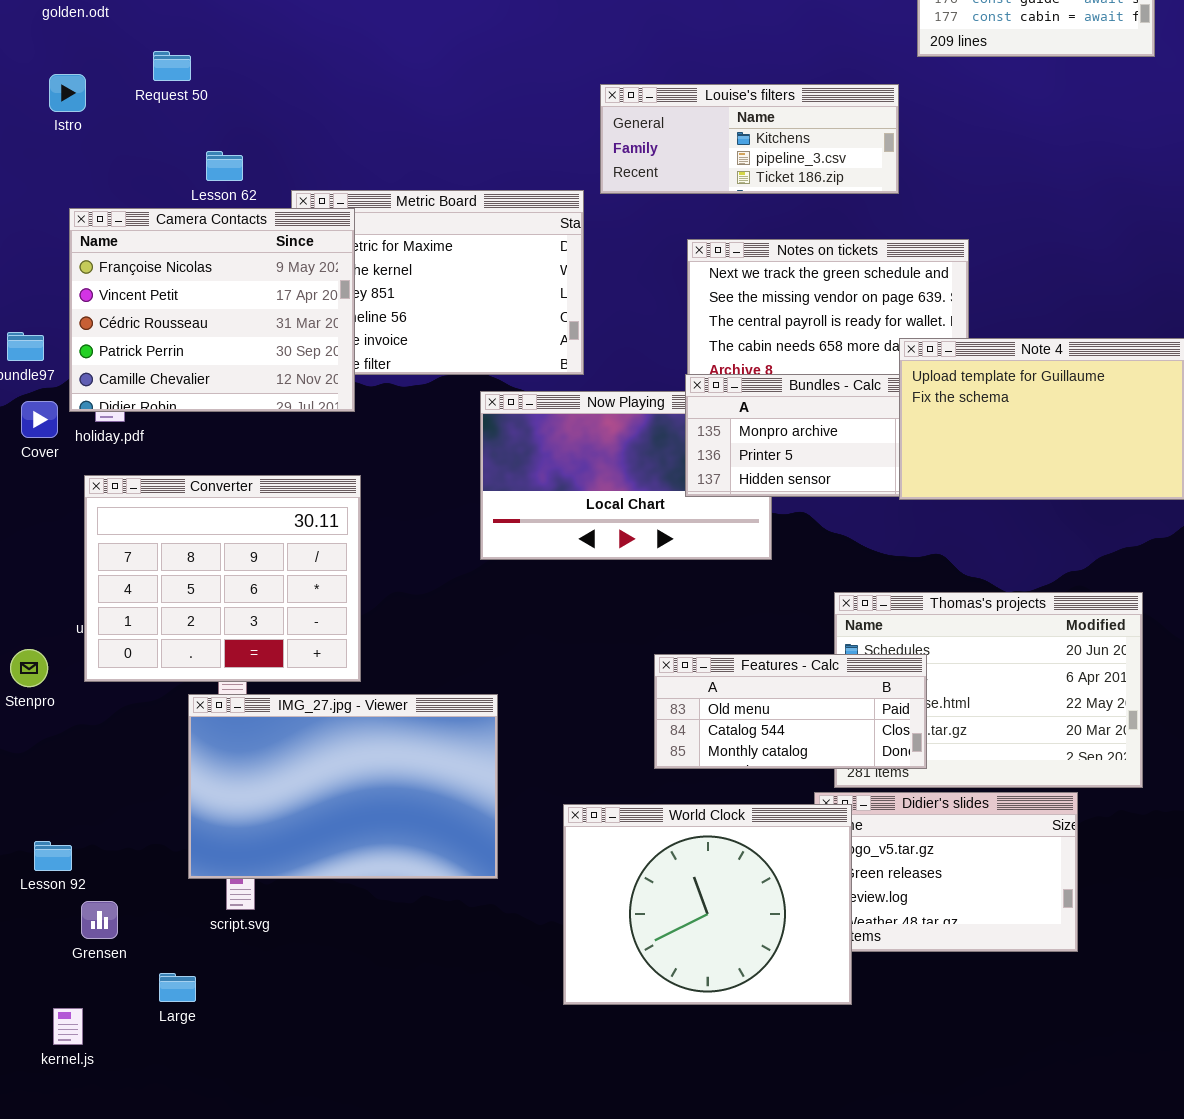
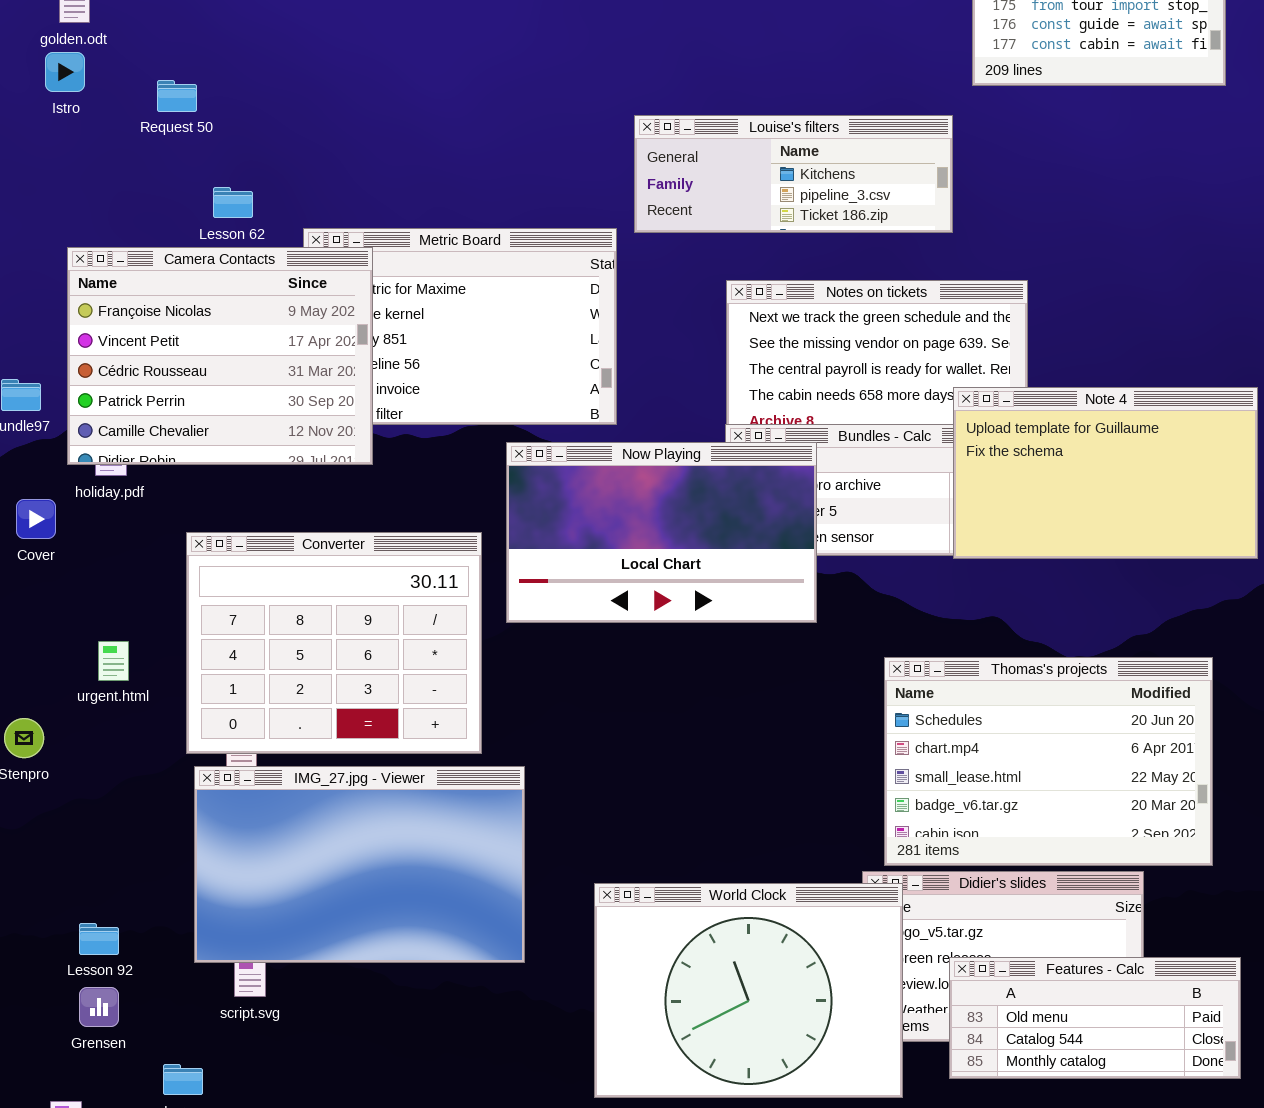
Istro: [49,74,86,112] -> [45,52,85,92], moved
Now Playing: [480,391,772,560] -> [506,442,817,623], raised
Cover: [21,401,58,438] -> [16,499,56,539], moved
Converter: [84,475,361,682] -> [186,532,482,754], moved
Features - Calc: [654,654,927,769] -> [949,957,1241,1079], moved
Lesson 92: [34,841,72,871] -> [79,923,119,955], moved

